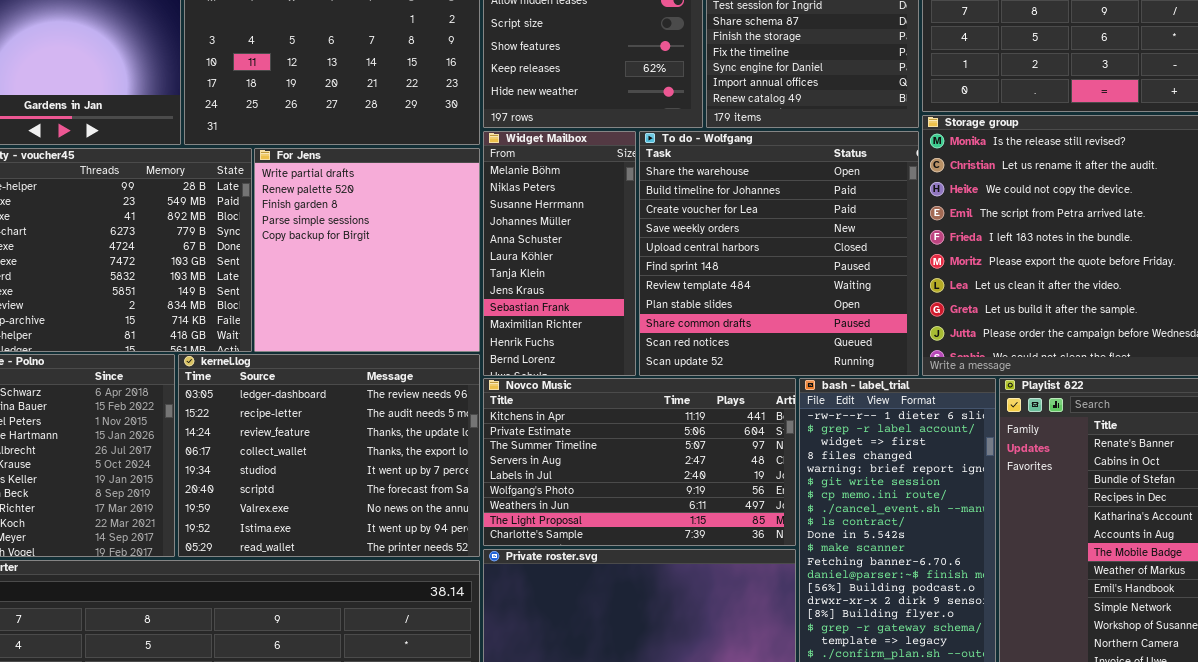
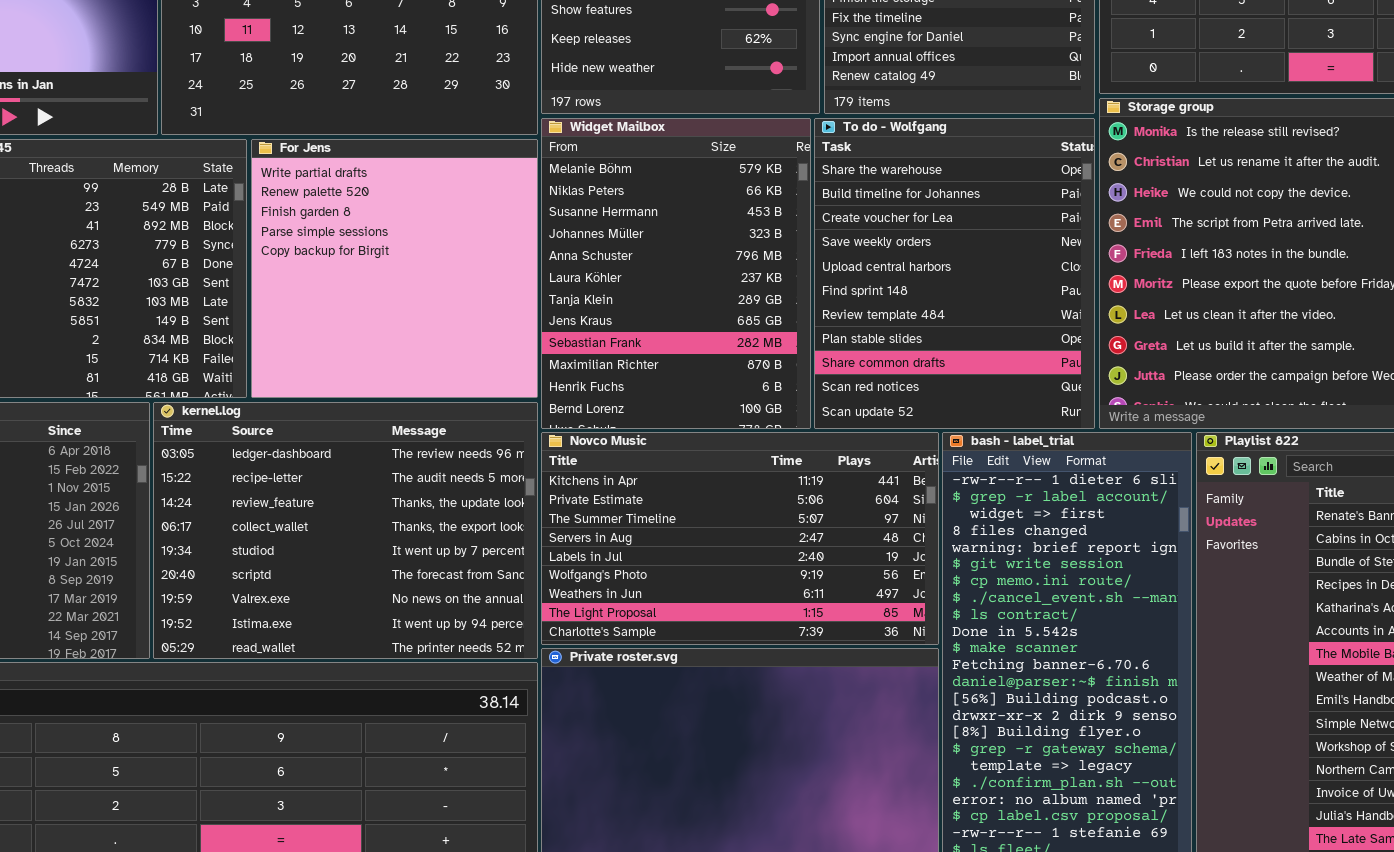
Widget Mailbox: [483,131,636,376] -> [541,118,811,429], resized
To do - Wolfgang: [639,131,919,376] -> [814,118,1095,429], resized

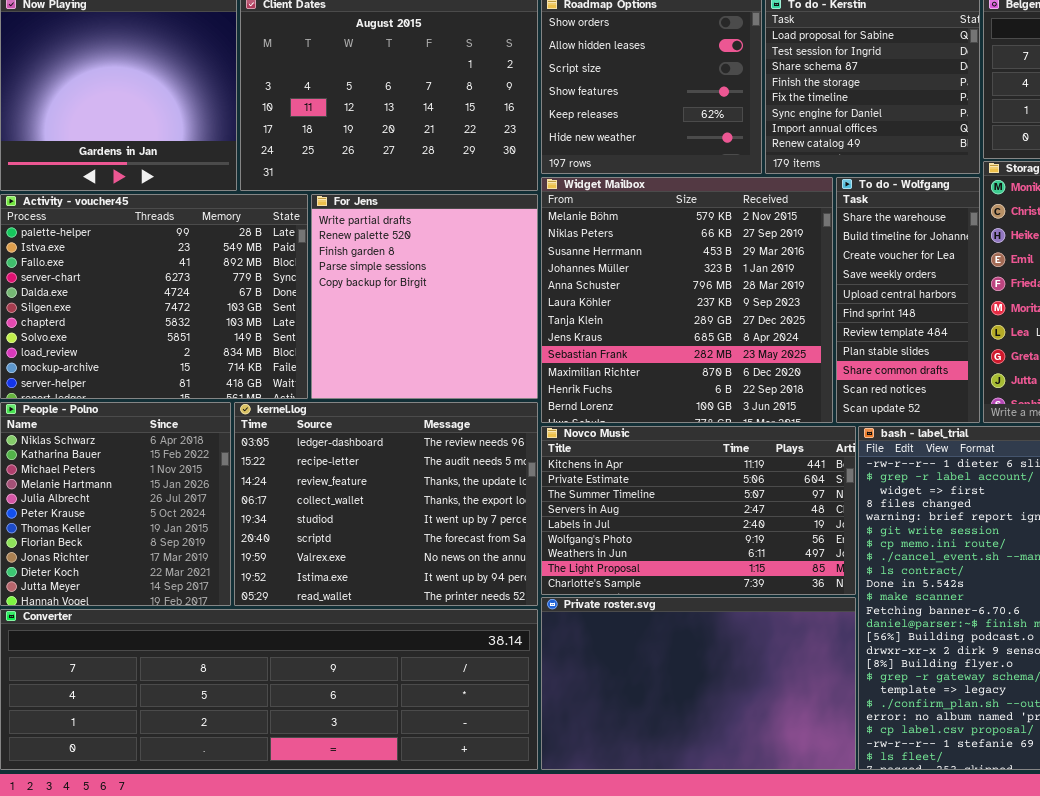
Widget Mailbox: [541,118,811,429] -> [541,177,833,423], resized
To do - Wolfgang: [814,118,1095,429] -> [836,177,980,423], resized

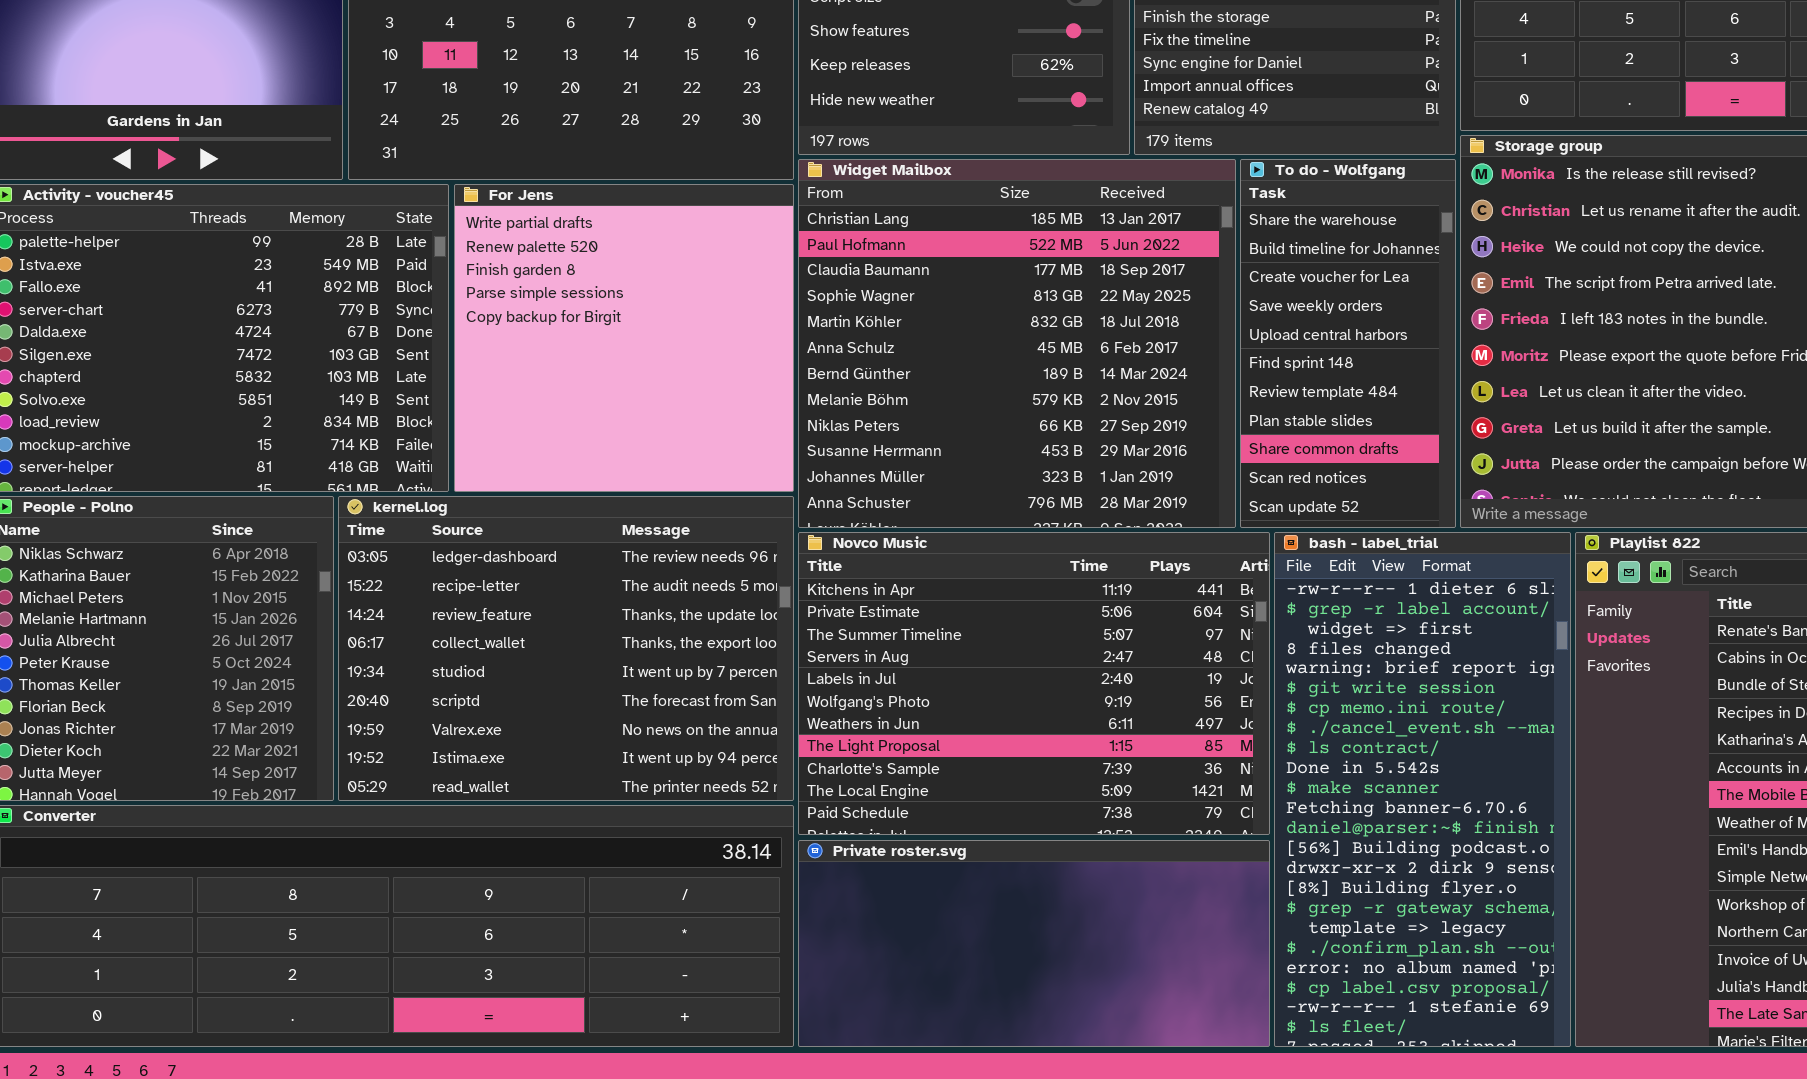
Widget Mailbox: [541,177,833,423] -> [798,159,1236,528], scrolled up 7 rows
Novco Music: [541,426,856,595] -> [798,532,1270,835], resized
Private roster.svg: [541,597,856,770] -> [798,840,1270,1047], resized

